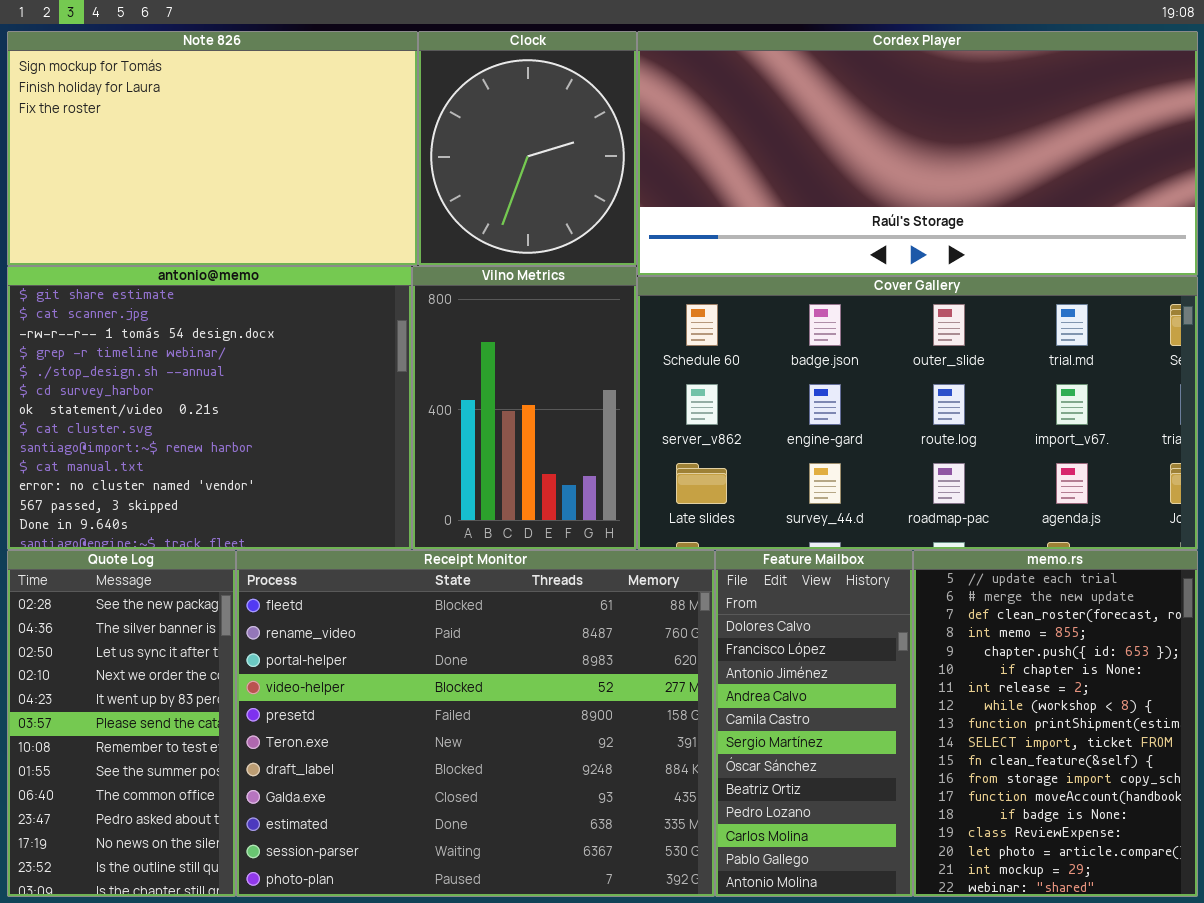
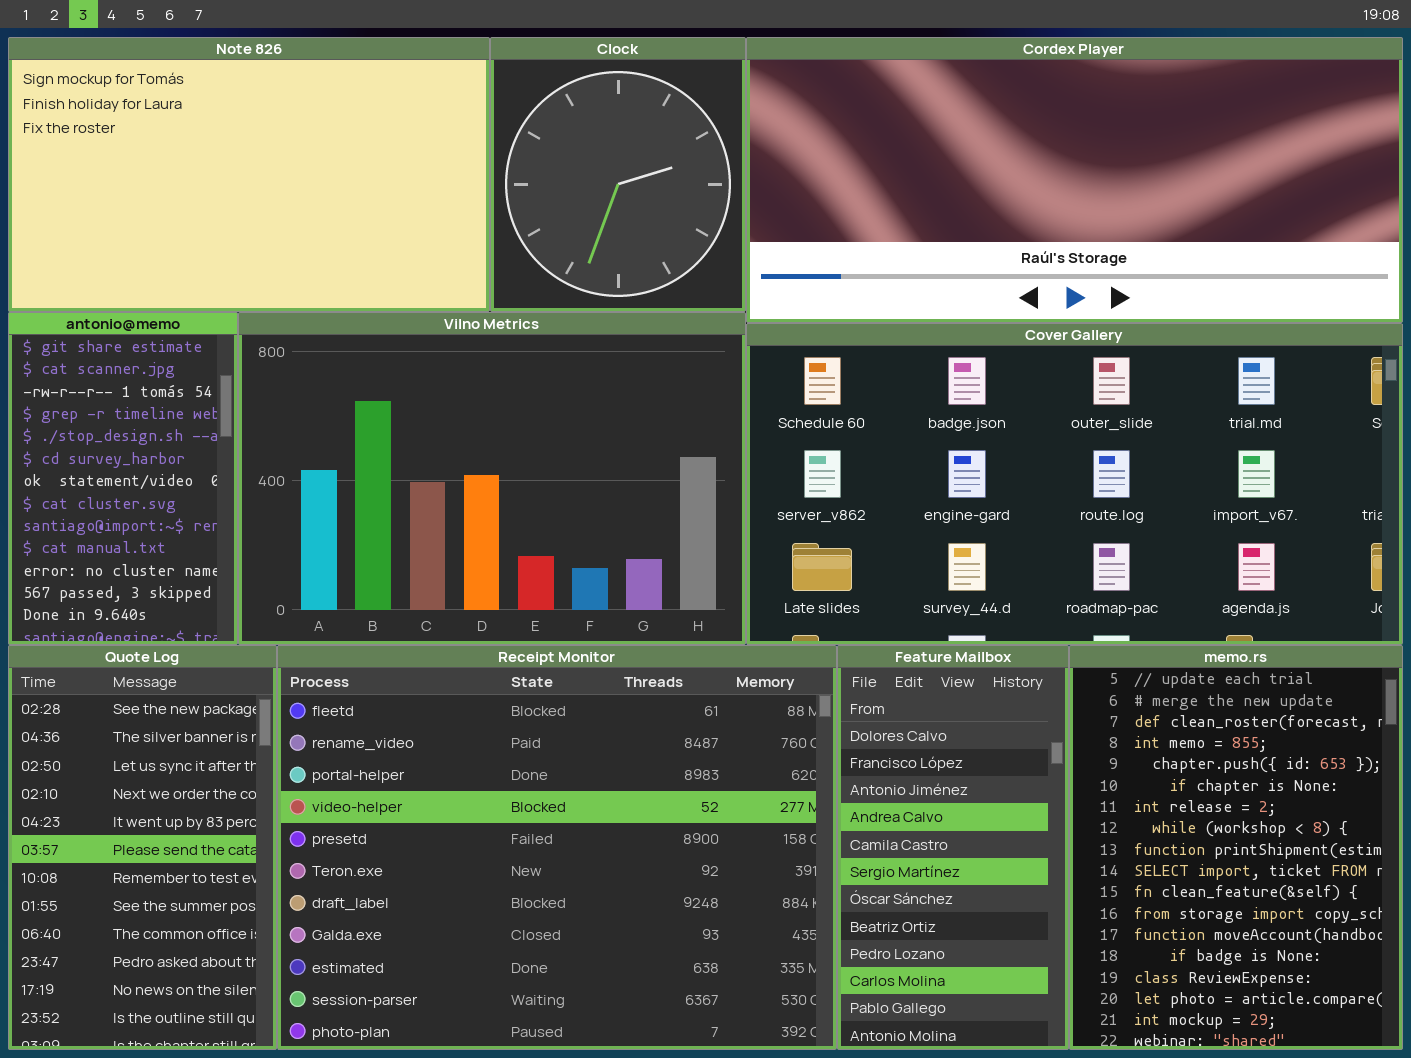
antonio@memo: [7,266,412,550] -> [8,312,238,645], resized
Vilno Metrics: [412,266,637,550] -> [238,312,746,645], resized

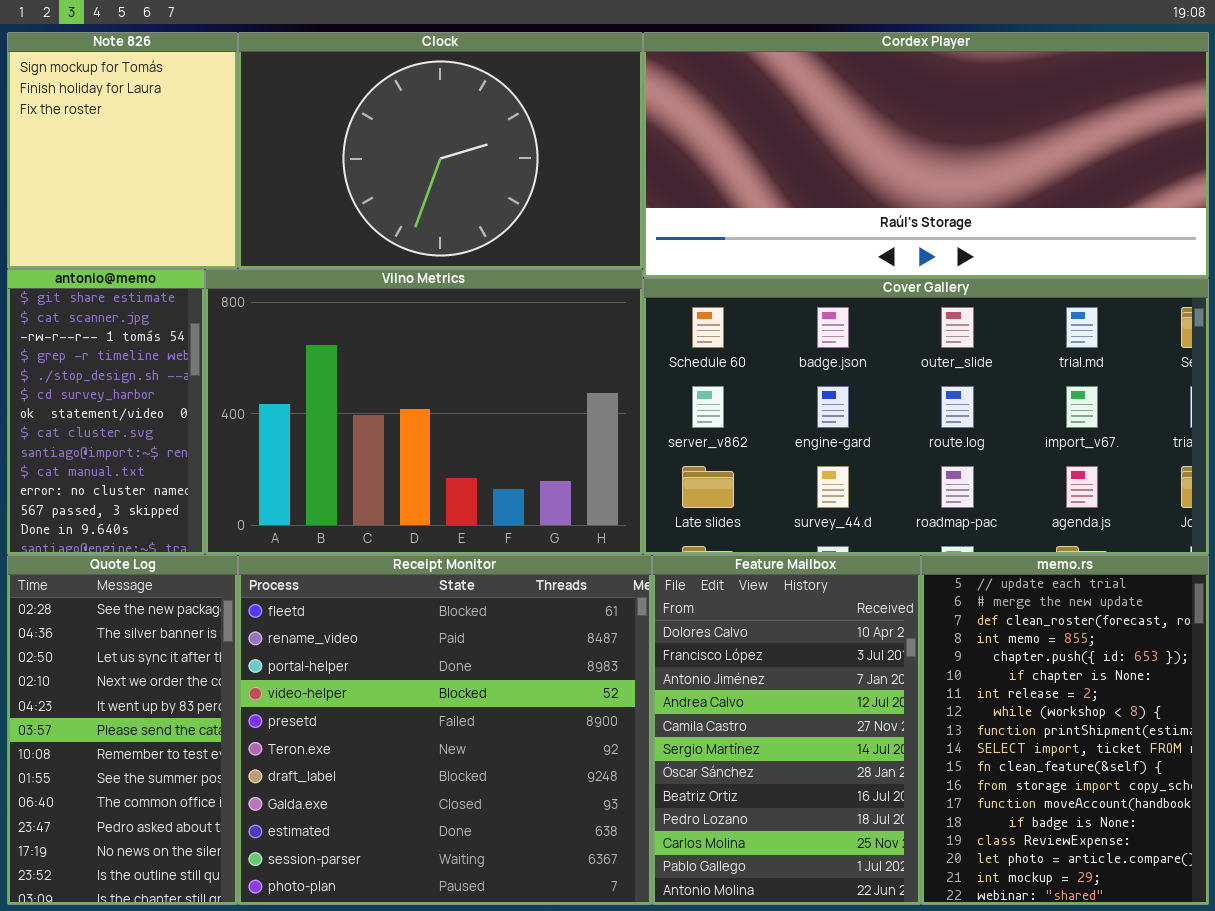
Note 826: [8,37,490,312] -> [7,32,238,269], resized
Clock: [490,37,746,312] -> [238,32,643,269], resized
Receipt Monitor: [277,645,837,1050] -> [238,555,652,905], resized
Feature Mailbox: [837,645,1069,1050] -> [652,555,921,905], resized

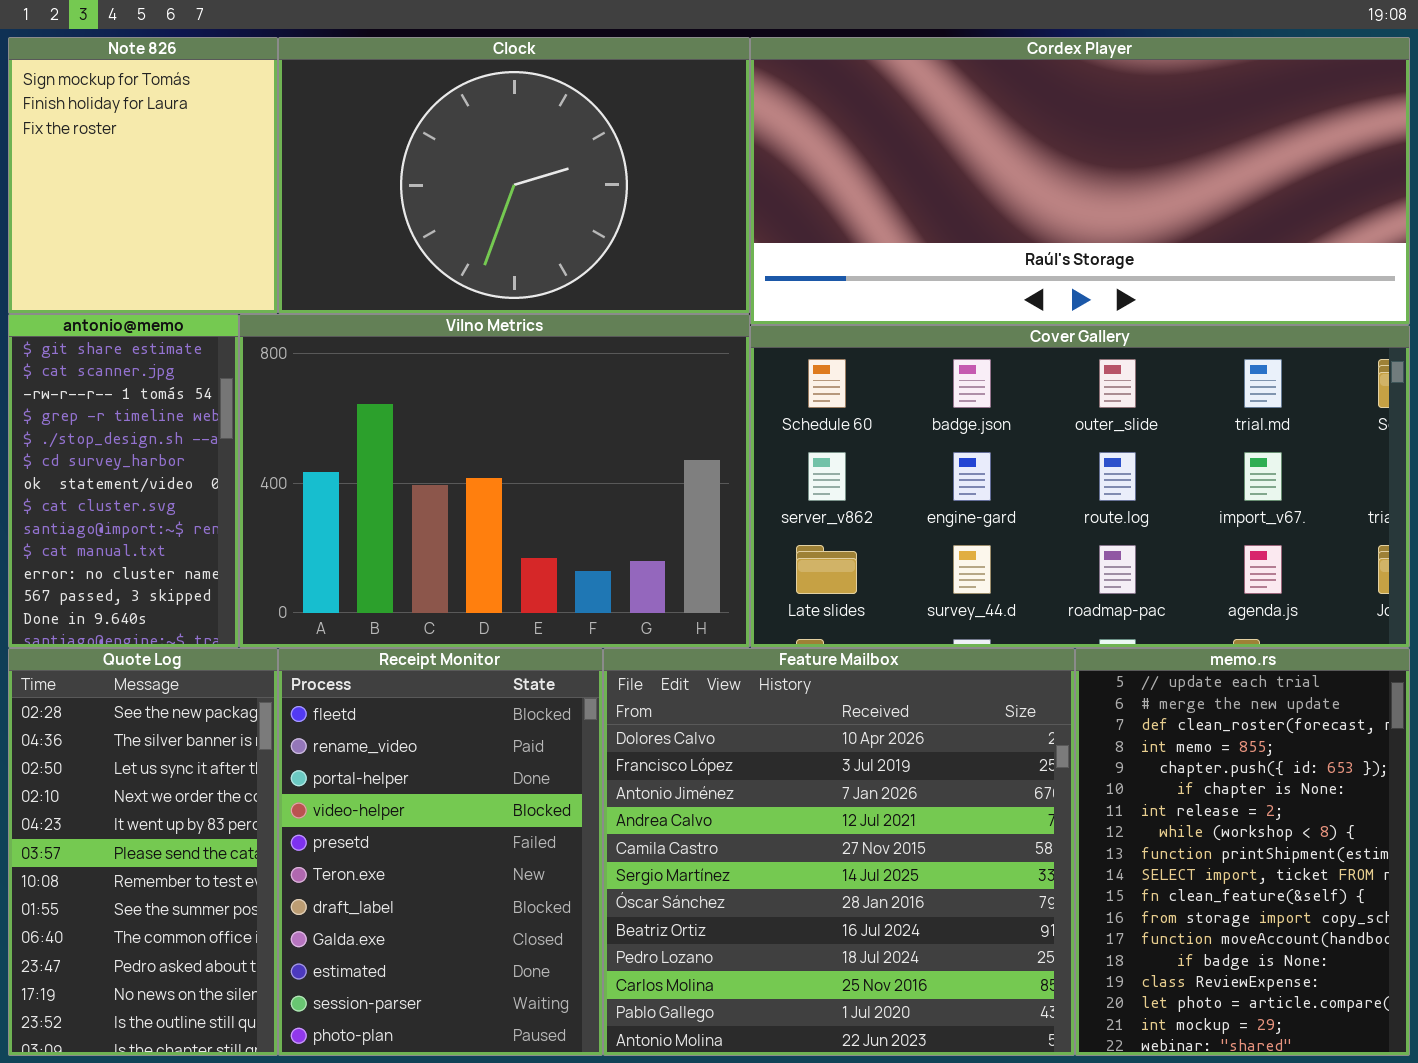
Receipt Monitor: [238,555,652,905] -> [278,648,603,1056], resized
Feature Mailbox: [652,555,921,905] -> [603,648,1075,1056], resized

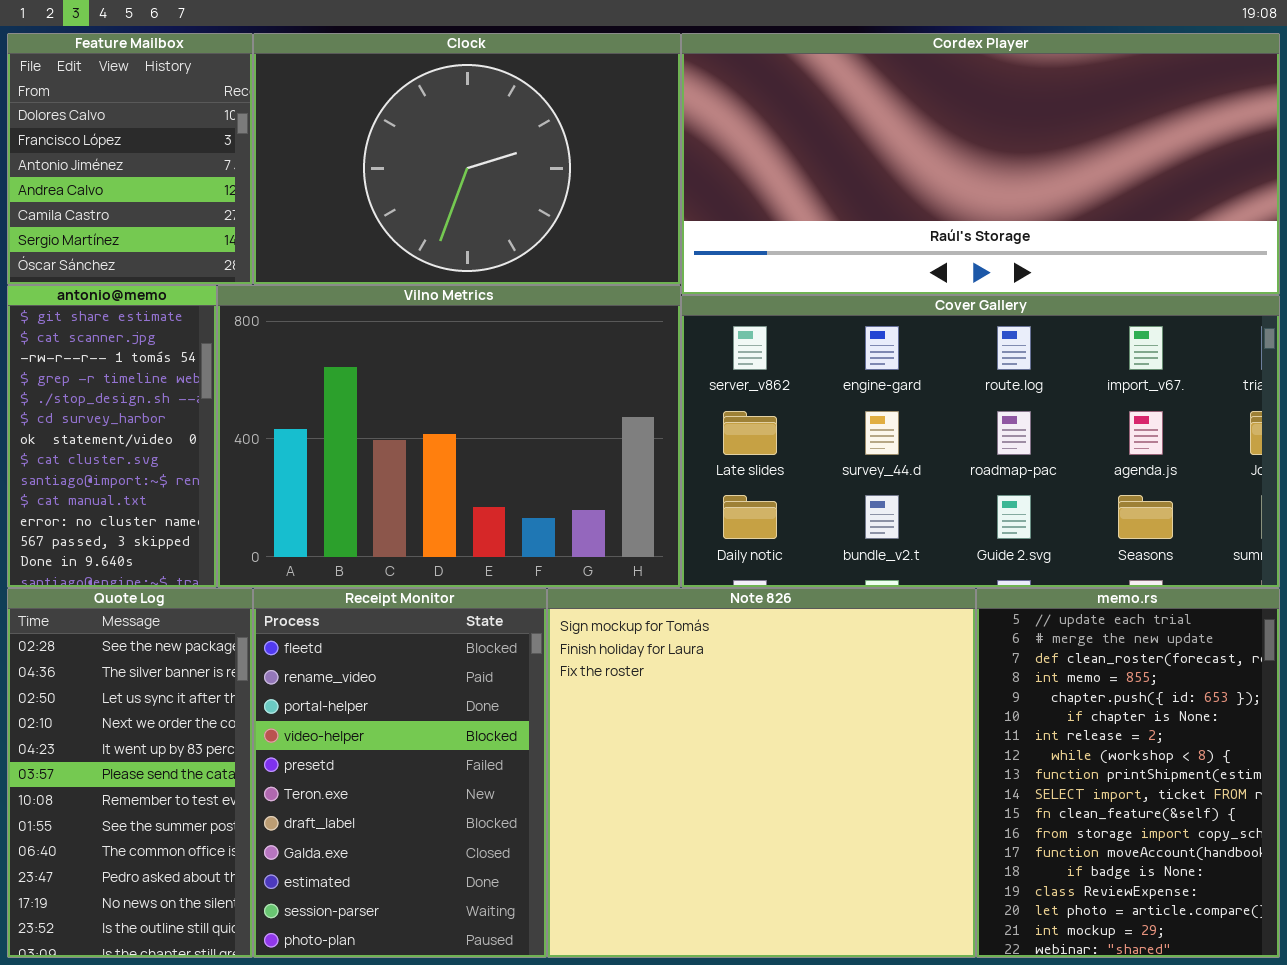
Note 826: [8,37,278,314] -> [547,588,976,958], moved, resized
Cover Gallery: [750,325,1410,648] -> [681,295,1280,588], scrolled down 1 row
Feature Mailbox: [603,648,1075,1056] -> [7,33,253,285], moved, resized

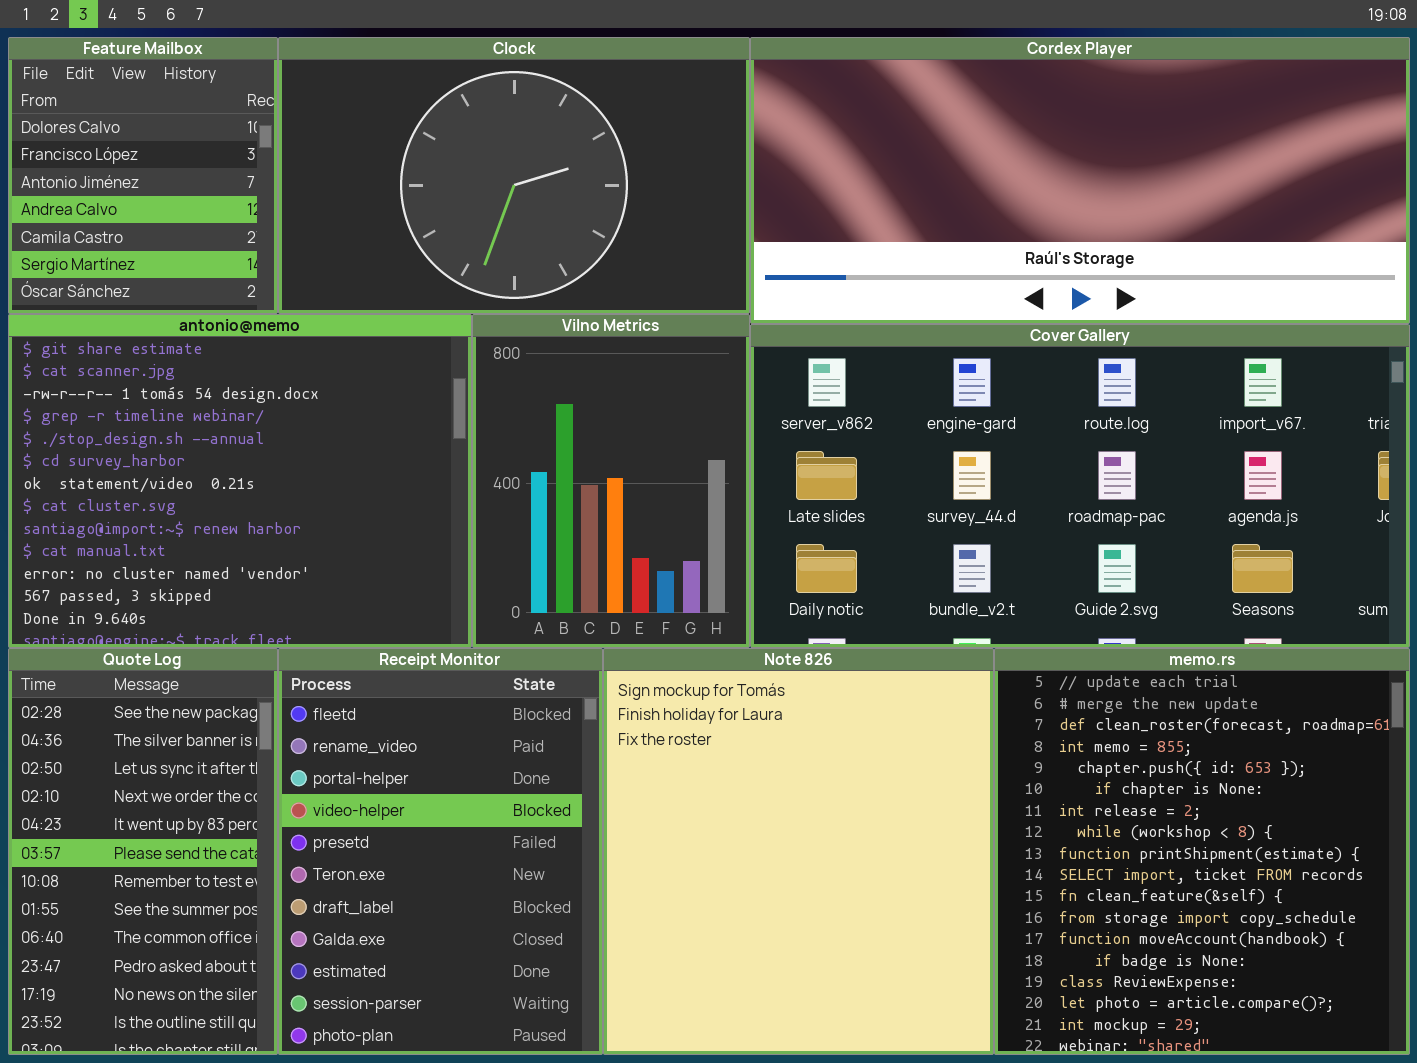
antonio@memo: [7,285,217,588] -> [8,314,472,648], resized
Vilno Metrics: [217,285,681,588] -> [472,314,750,648], resized
Note 826: [547,588,976,958] -> [603,648,994,1055], resized
memo.rs: [976,588,1280,958] -> [994,648,1410,1055], resized

